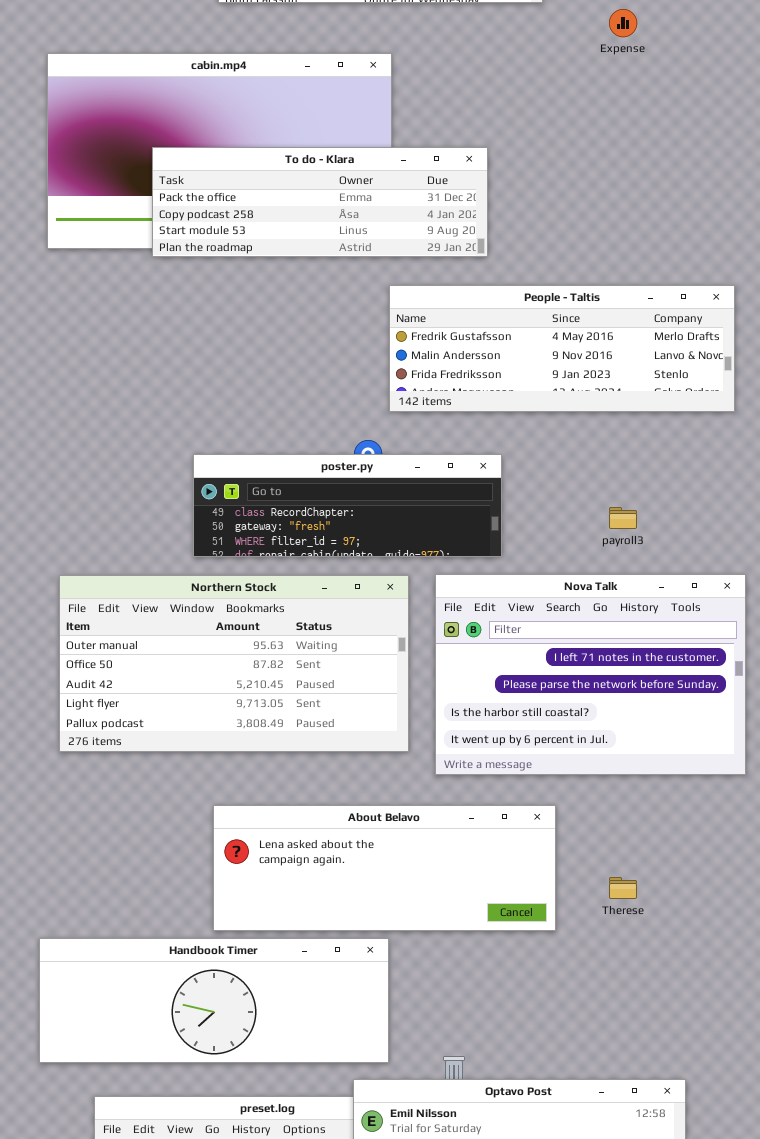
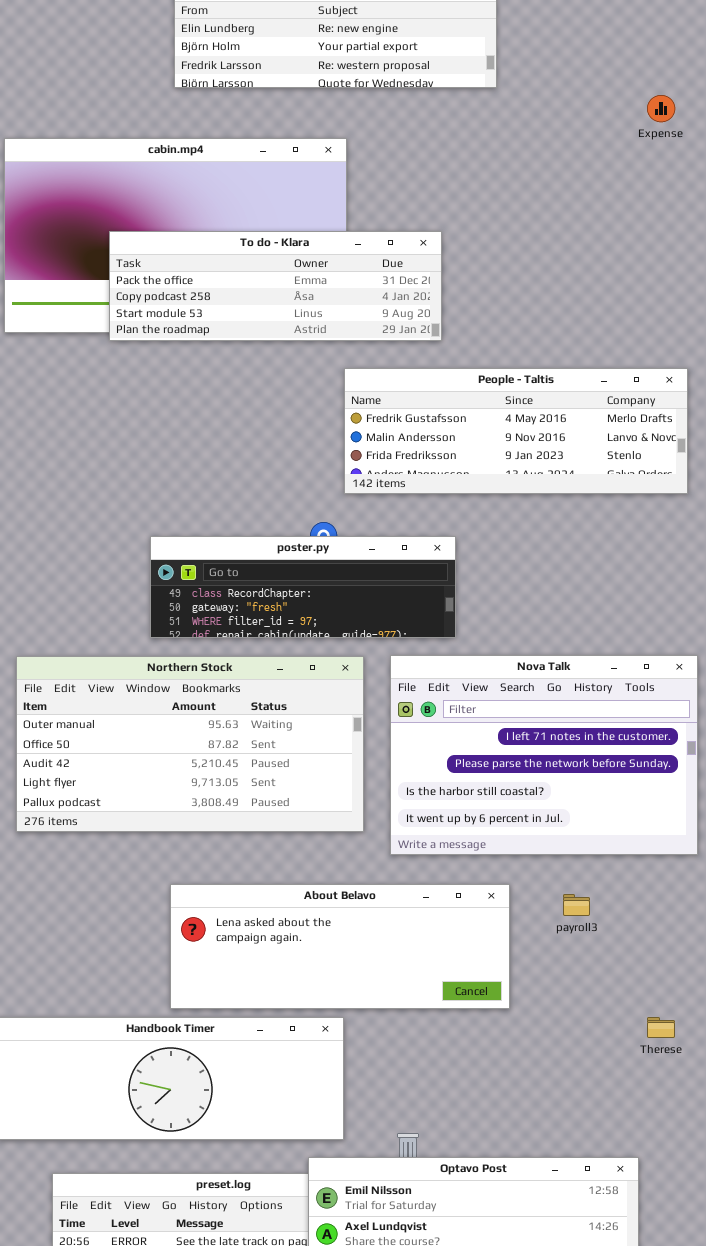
Expense: [609,9,637,37] -> [647,95,675,122], moved
payroll3: [609,507,637,529] -> [563,894,590,916], moved
Therese: [609,877,637,899] -> [647,1017,675,1038], moved

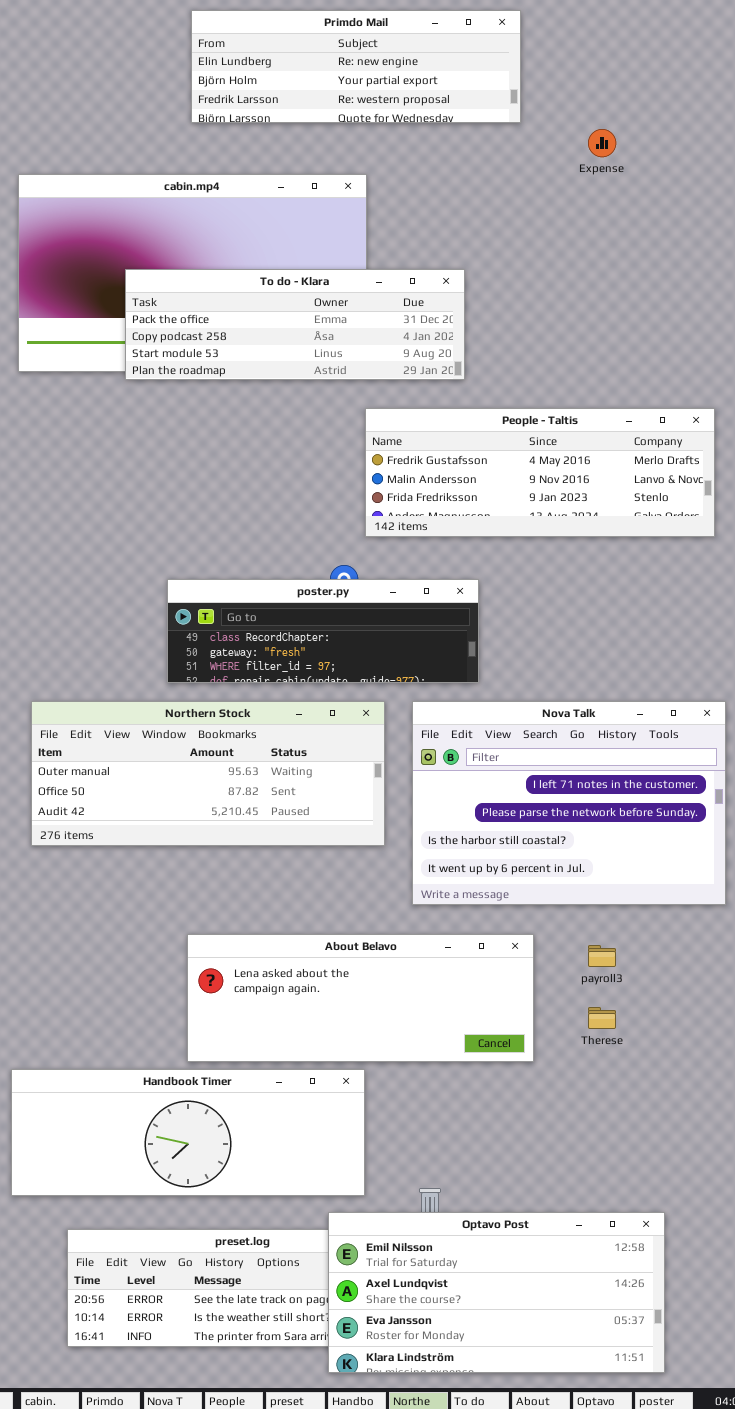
Expense: [647,95,675,122] -> [588,129,616,157], moved
Northern Stock: [16,656,364,832] -> [31,701,385,846], resized
Therese: [647,1017,675,1038] -> [588,1007,616,1029], moved

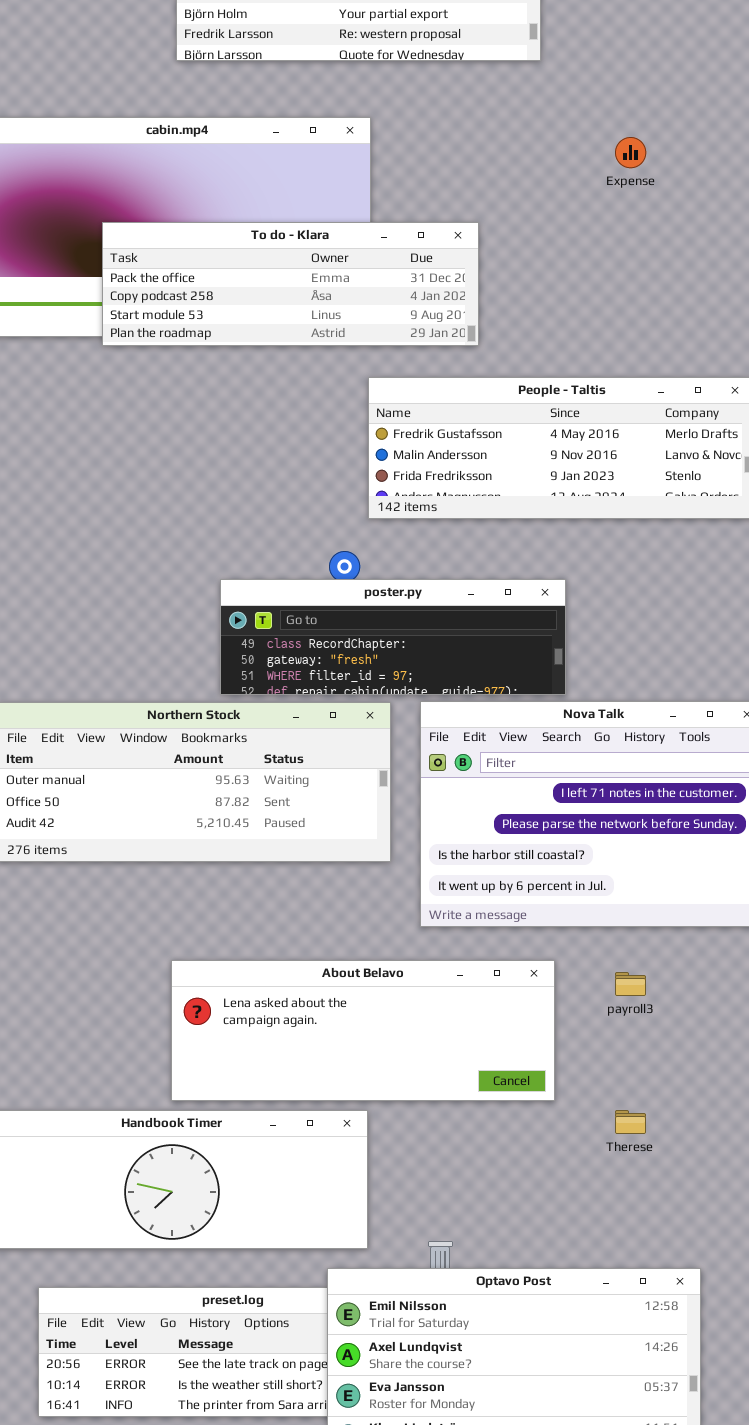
Expense: [588,129,616,157] -> [615,137,646,168], moved
poster.py: [167,579,479,683] -> [220,579,566,695], moved
Therese: [588,1007,616,1029] -> [615,1110,646,1134], moved

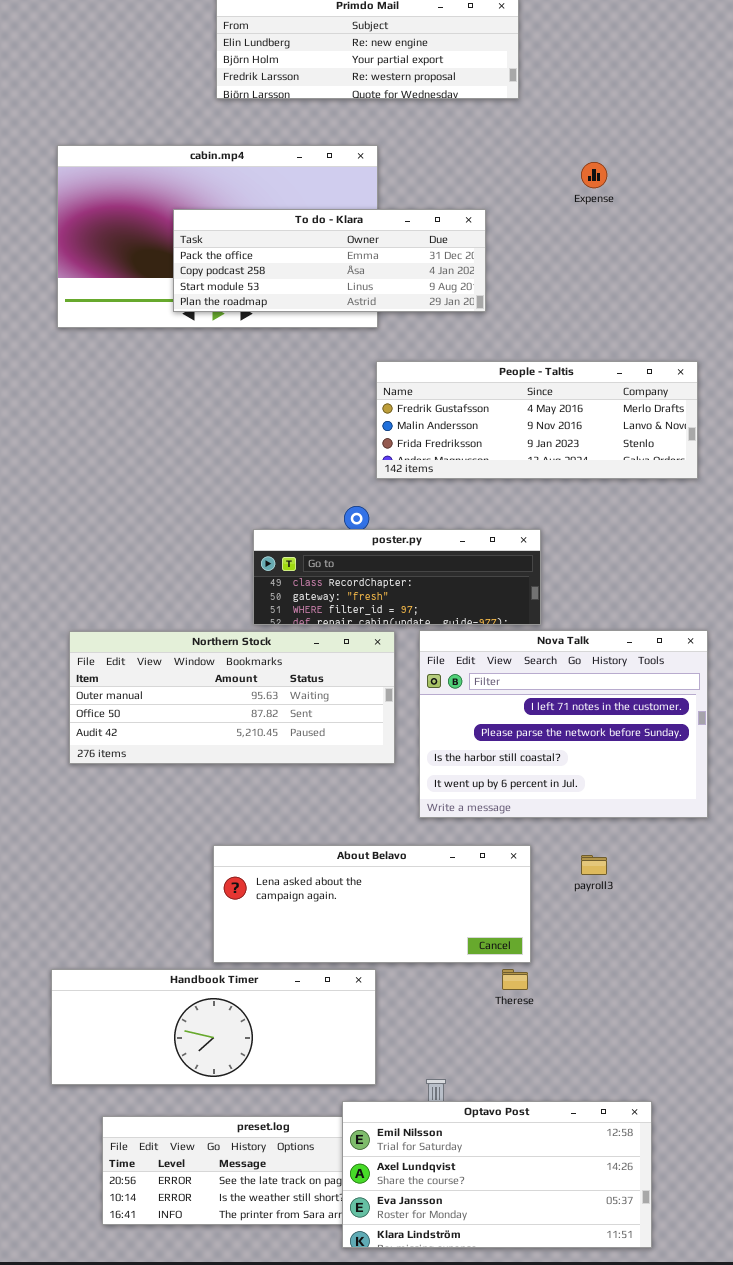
To do - Klara: [102,222,479,346] -> [173,209,486,312], moved
Therese: [615,1110,646,1134] -> [502,969,528,990], moved

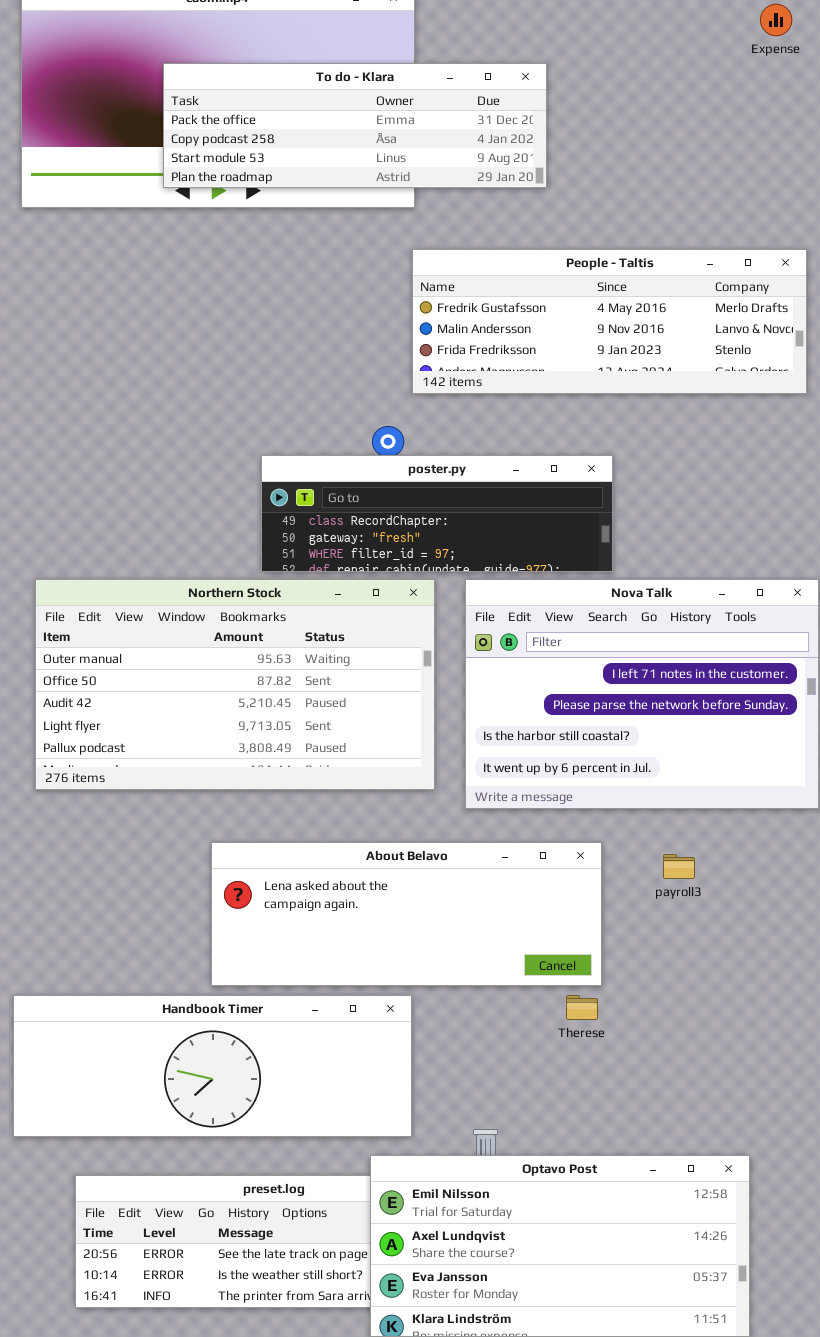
Expense: [581,162,607,188] -> [760,4,792,36], moved
Northern Stock: [69,631,395,764] -> [35,579,435,790], resized

